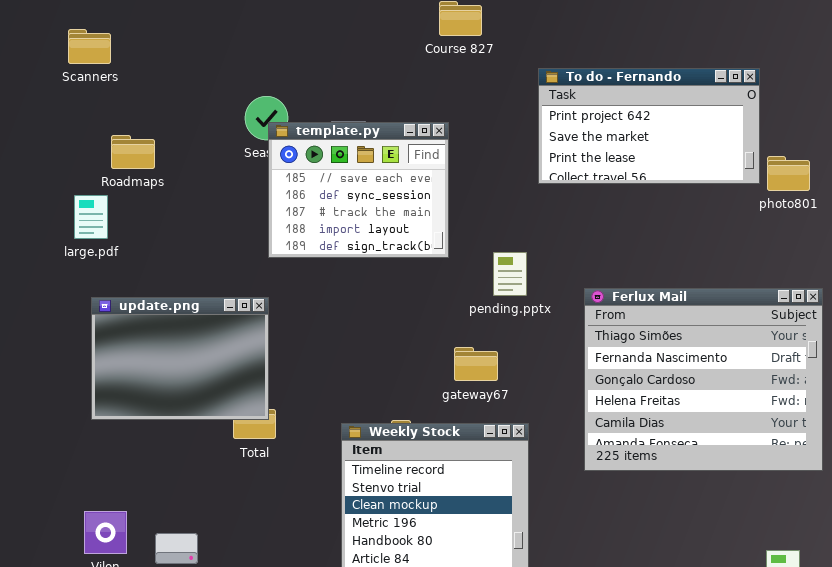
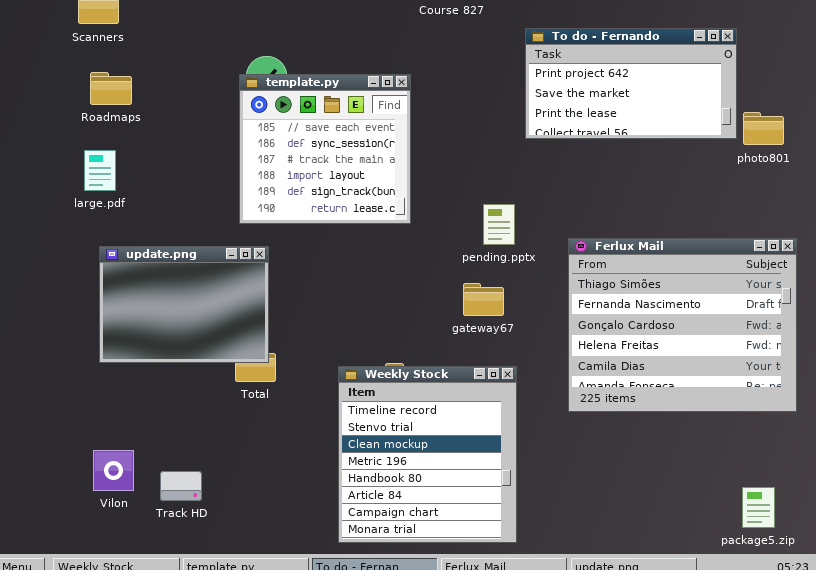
template.py: [268,122,449,258] -> [239,74,411,224], moved, resized
Roadmaps: [111,135,155,169] -> [90,72,132,105], moved
gateway67: [454,347,498,381] -> [463,283,504,316], moved

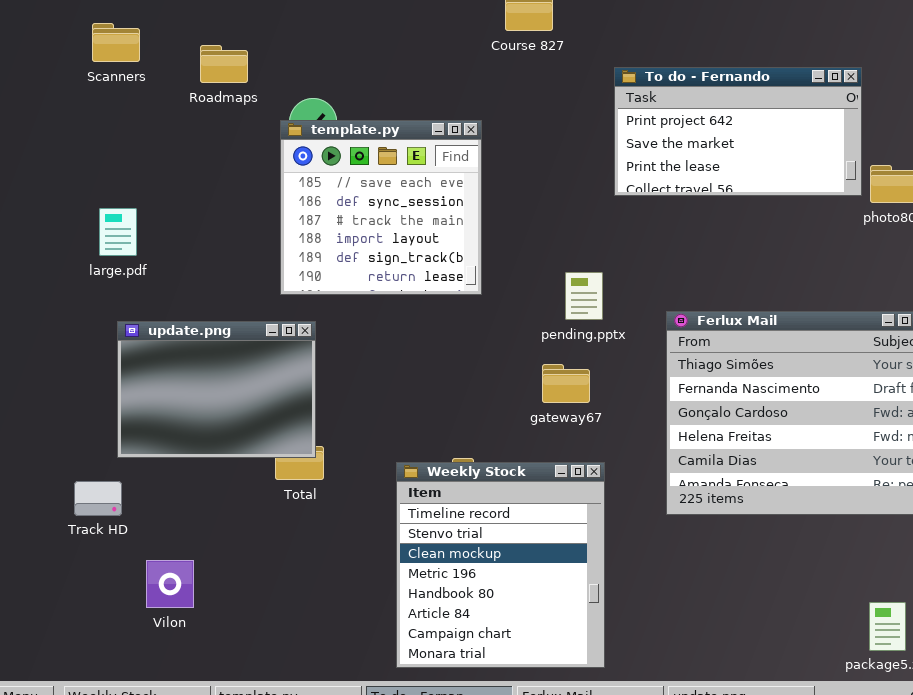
Roadmaps: [90,72,132,105] -> [200,45,248,83], moved
Vilon: [93,450,134,491] -> [146,560,194,608], moved
Track HD: [160,471,202,501] -> [74,481,122,516], moved

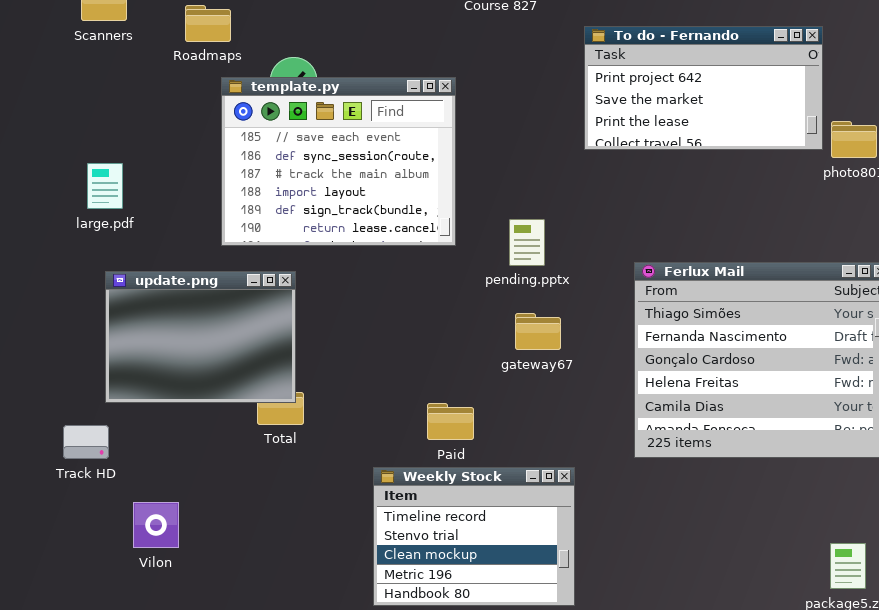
template.py: [280,120,482,295] -> [221,77,456,246], resized
pending.pptx: [565,272,603,320] -> [509,219,545,266], moved
Weekly Stock: [396,462,605,668] -> [373,467,575,606], resized

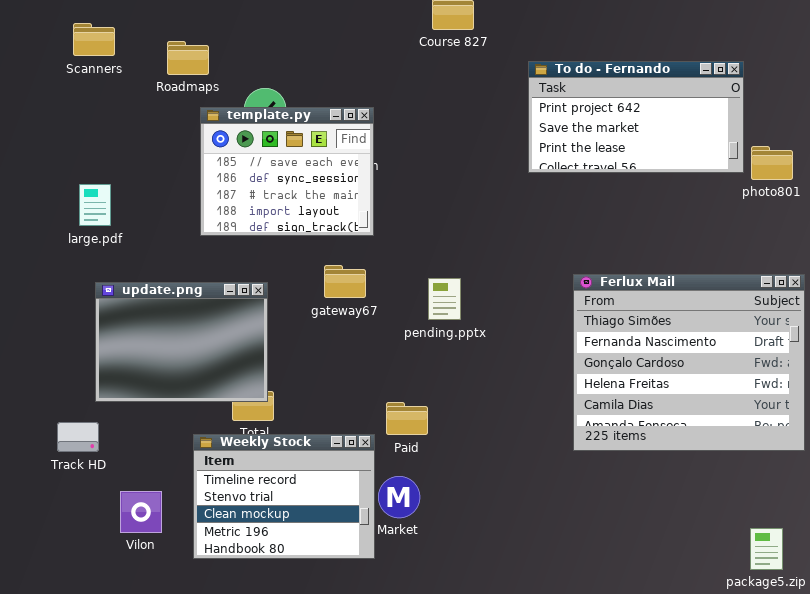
template.py: [221,77,456,246] -> [200,107,374,236], resized
pending.pptx: [509,219,545,266] -> [428,278,461,320], moved
gateway67: [515,313,561,350] -> [324,265,366,298], moved
Weekly Stock: [373,467,575,606] -> [193,434,375,559], moved

